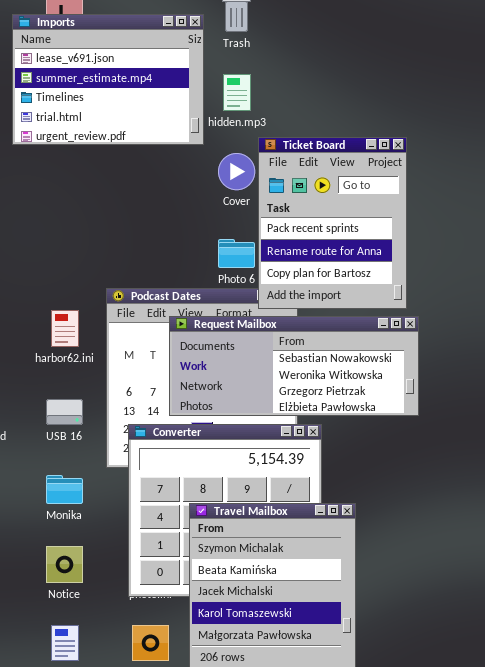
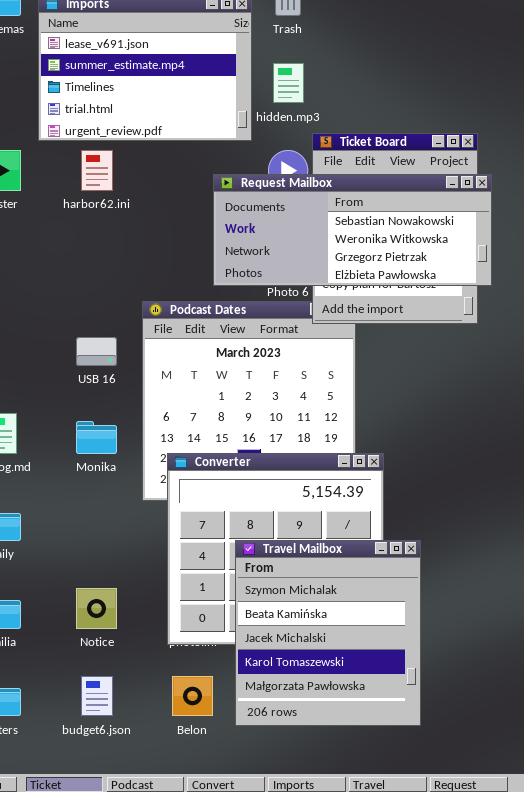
harbor62.ini: [51,310,79,347] -> [81,150,113,191], moved
Request Mailbox: [169,316,419,416] -> [213,174,492,286], moved
USB 16: [46,399,83,425] -> [76,337,117,366], moved
Monika: [46,475,83,504] -> [76,421,117,454], moved

